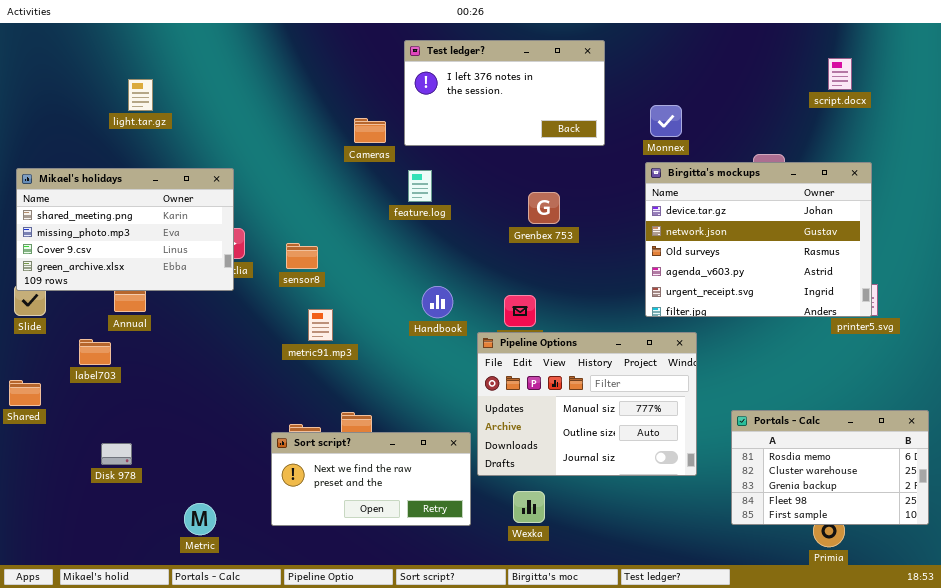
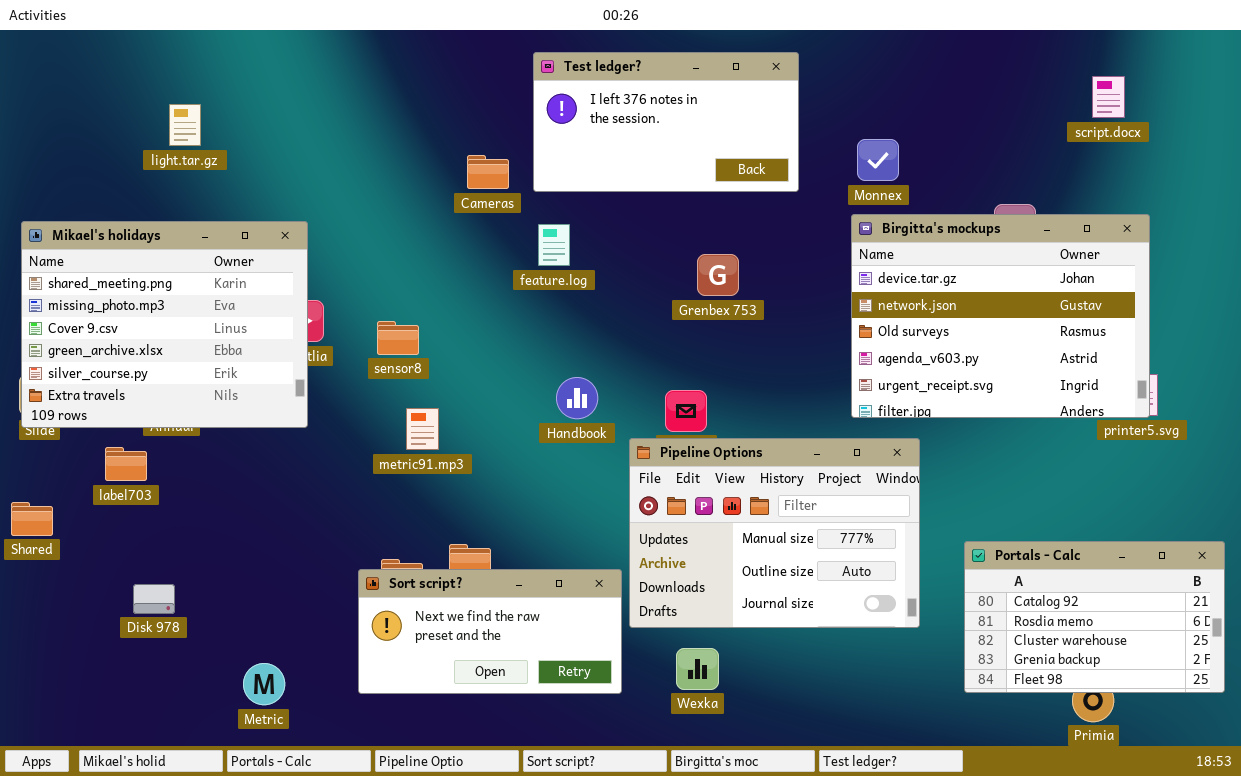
Mikael's holidays: [16,168,234,291] -> [21,221,308,428], resized
Portals - Calc: [731,410,929,525] -> [964,541,1225,693], scrolled up 1 row

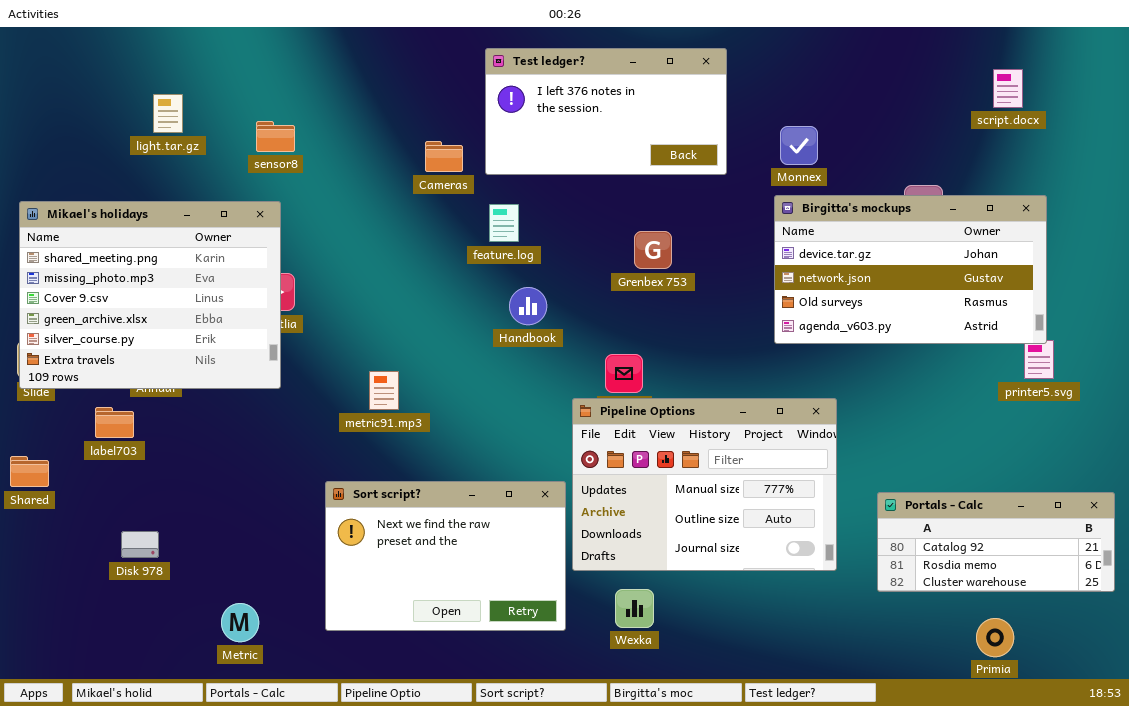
Birgitta's mockups: [851,214,1150,418] -> [774,195,1047,344], resized
sensor8: [377,321,419,355] -> [256,121,295,152], moved
Handbook: [556,377,598,419] -> [509,287,547,325], moved
Portals - Calc: [964,541,1225,693] -> [877,492,1115,592], resized
Sort script?: [358,569,622,694] -> [325,481,566,631], resized

